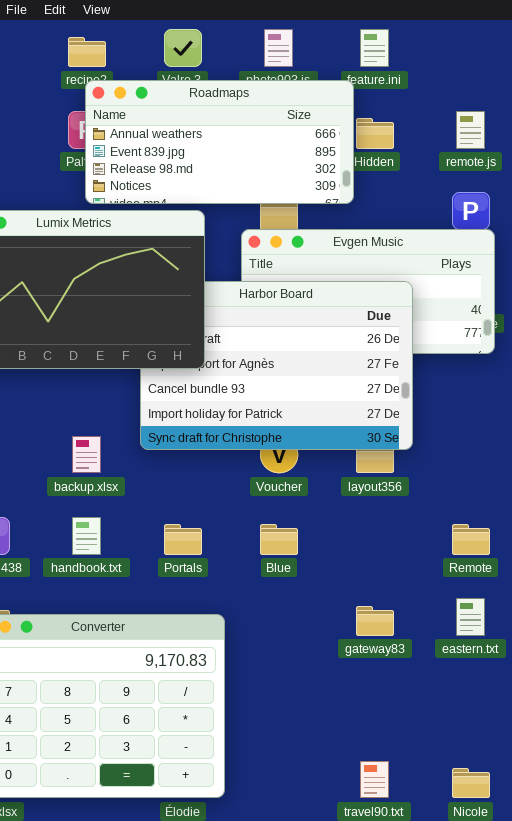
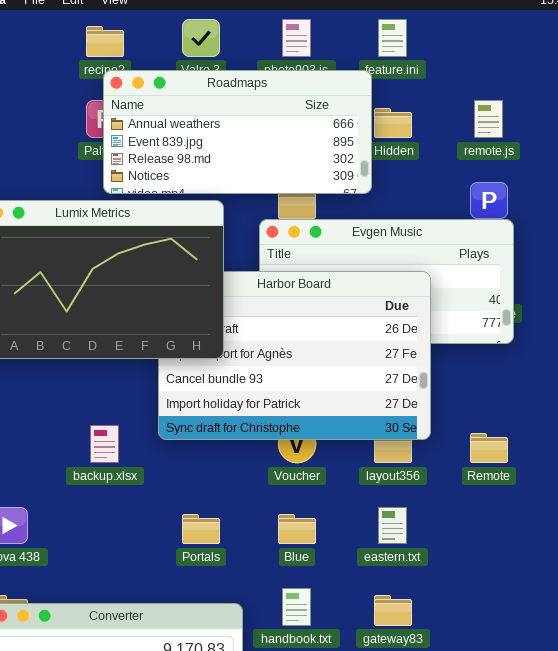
handbook.txt: [72,517,101,555] -> [282,588,311,626], moved
Remote: [452,524,490,555] -> [470,433,508,463], moved
eastern.txt: [456,598,485,636] -> [378,507,407,544], moved

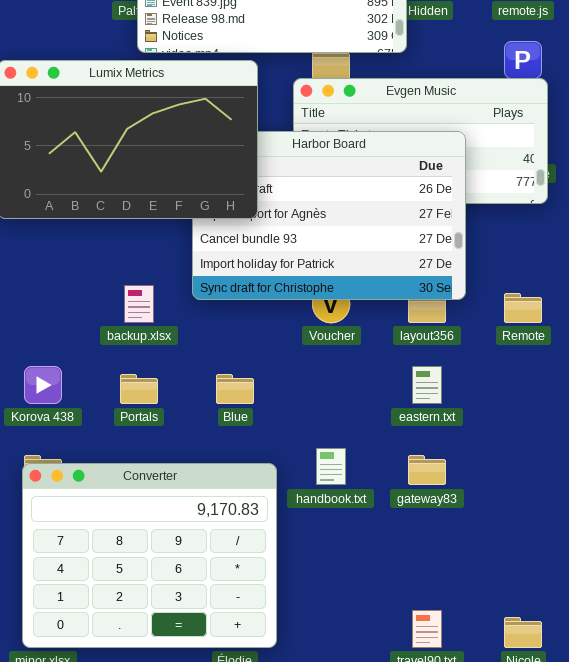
Portals: [182,514,220,544] -> [120,374,158,404], moved
Blue: [278,514,316,544] -> [216,374,254,404], moved

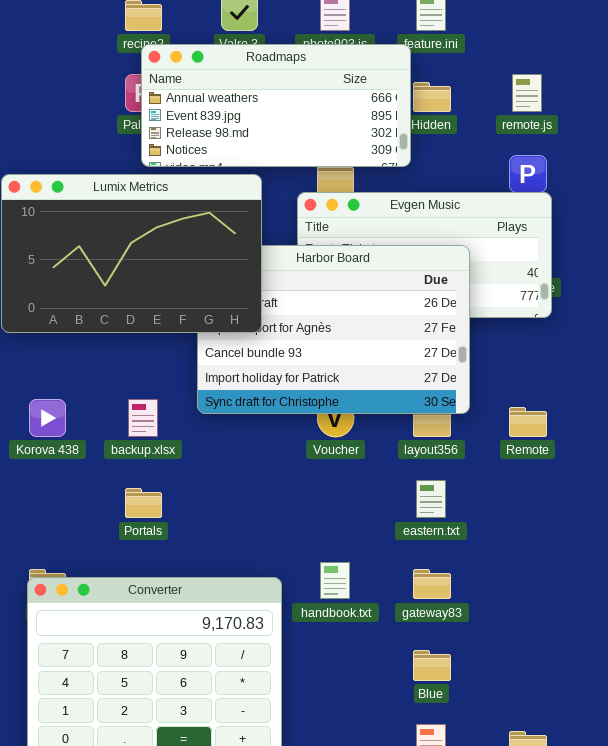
Korova 438: [24,366,62,404] -> [29,399,66,437], moved
Blue: [216,374,254,404] -> [413,650,451,681], moved

